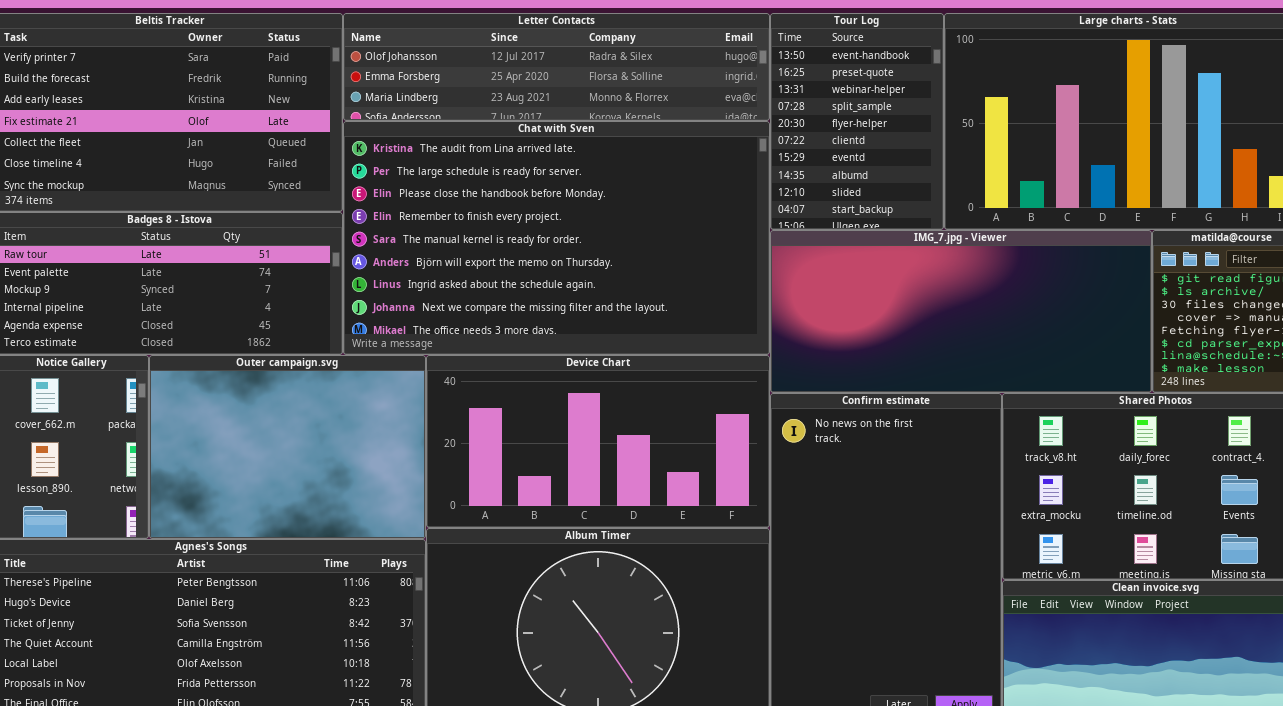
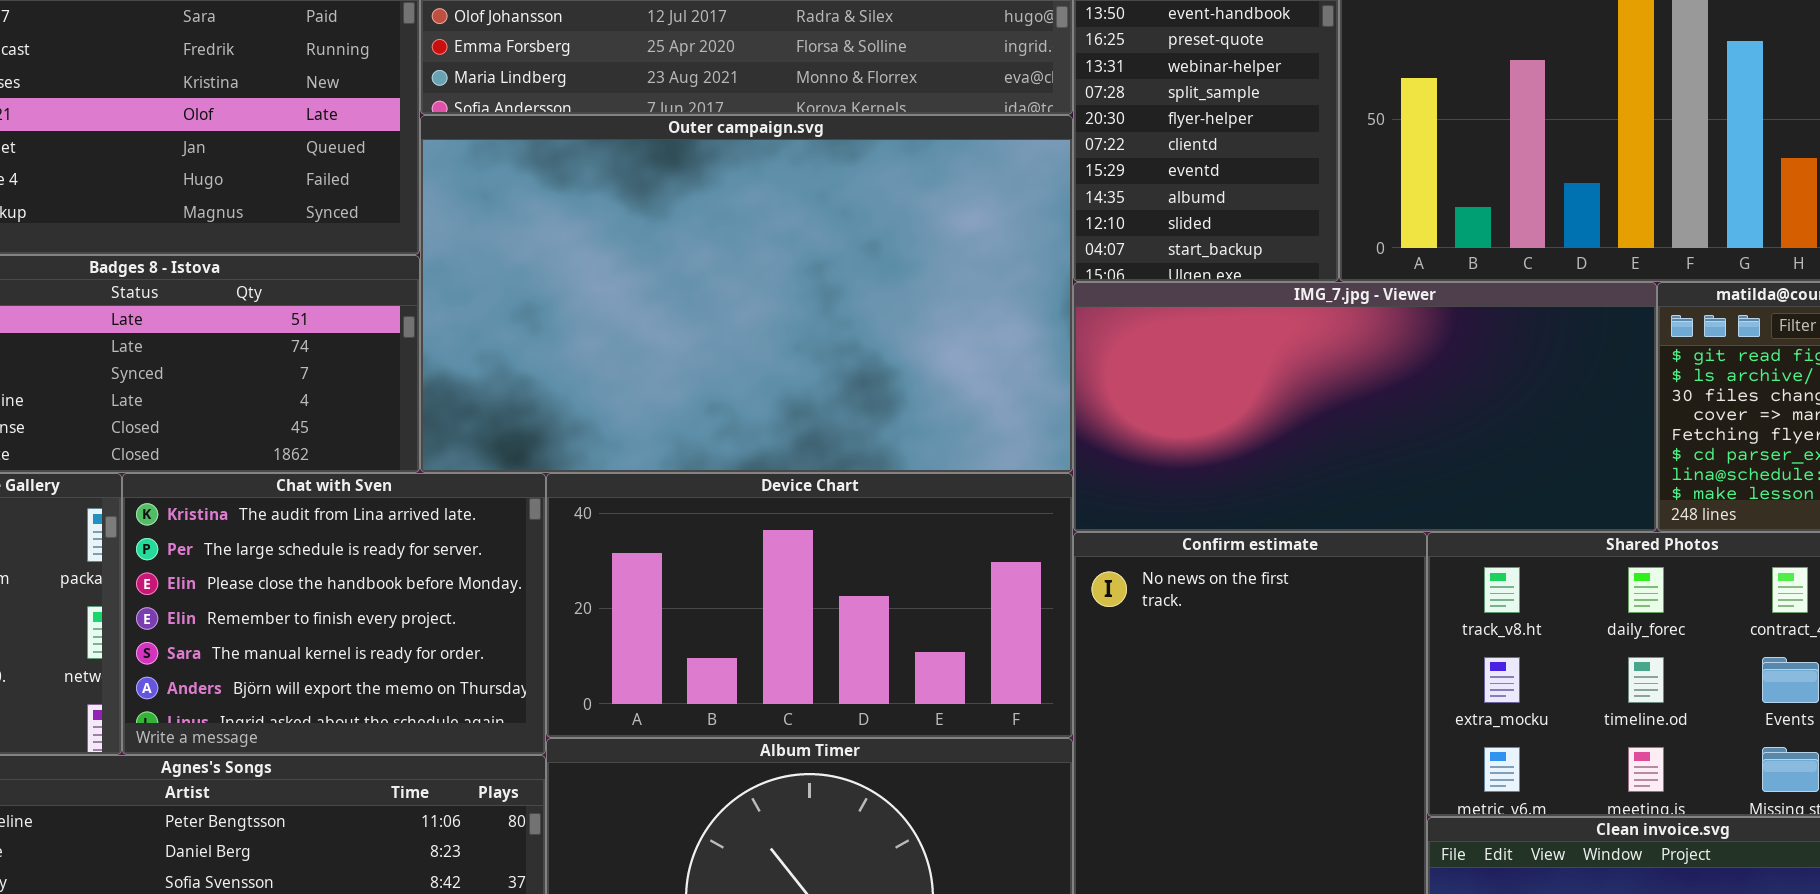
Chat with Sven: [343,121,770,355] -> [122,473,546,755], moved, resized
Outer campaign.svg: [149,355,426,539] -> [420,115,1073,473], moved, resized

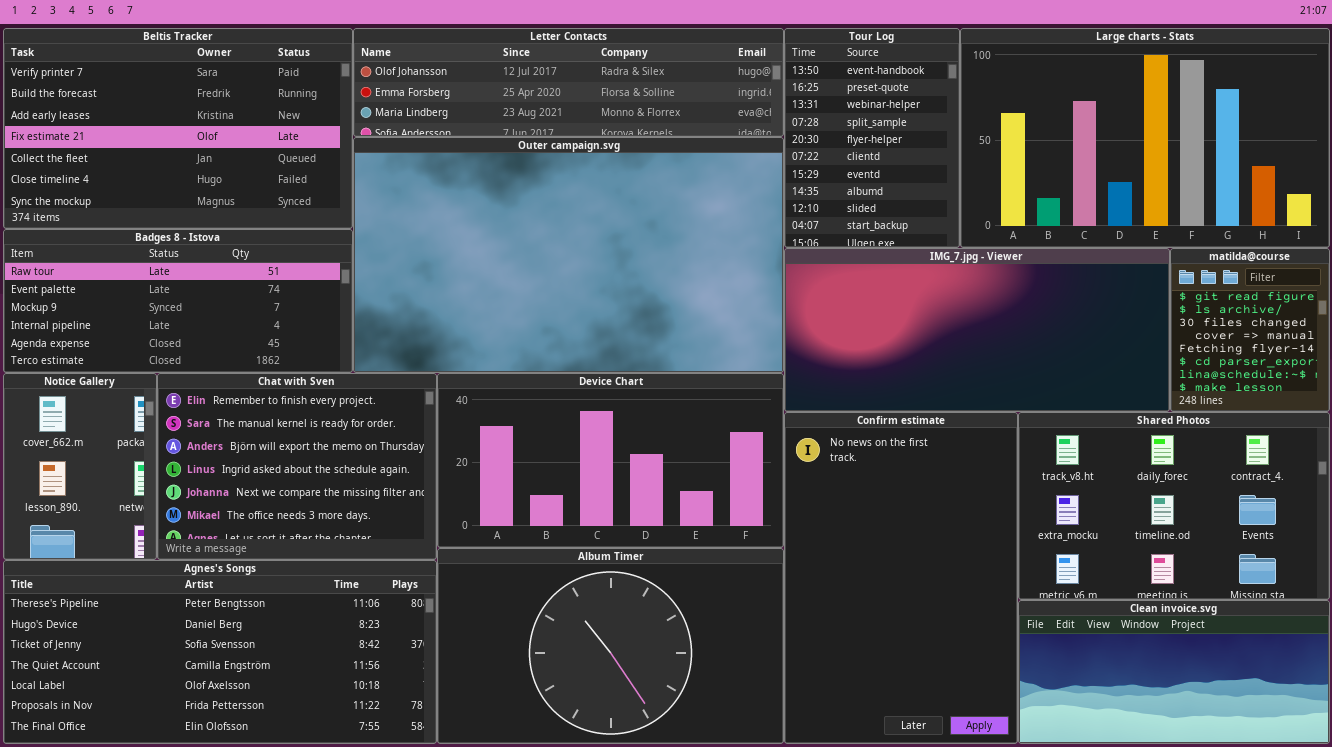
Chat with Sven: [122,473,546,755] -> [157,373,437,560], scrolled down 3 rows

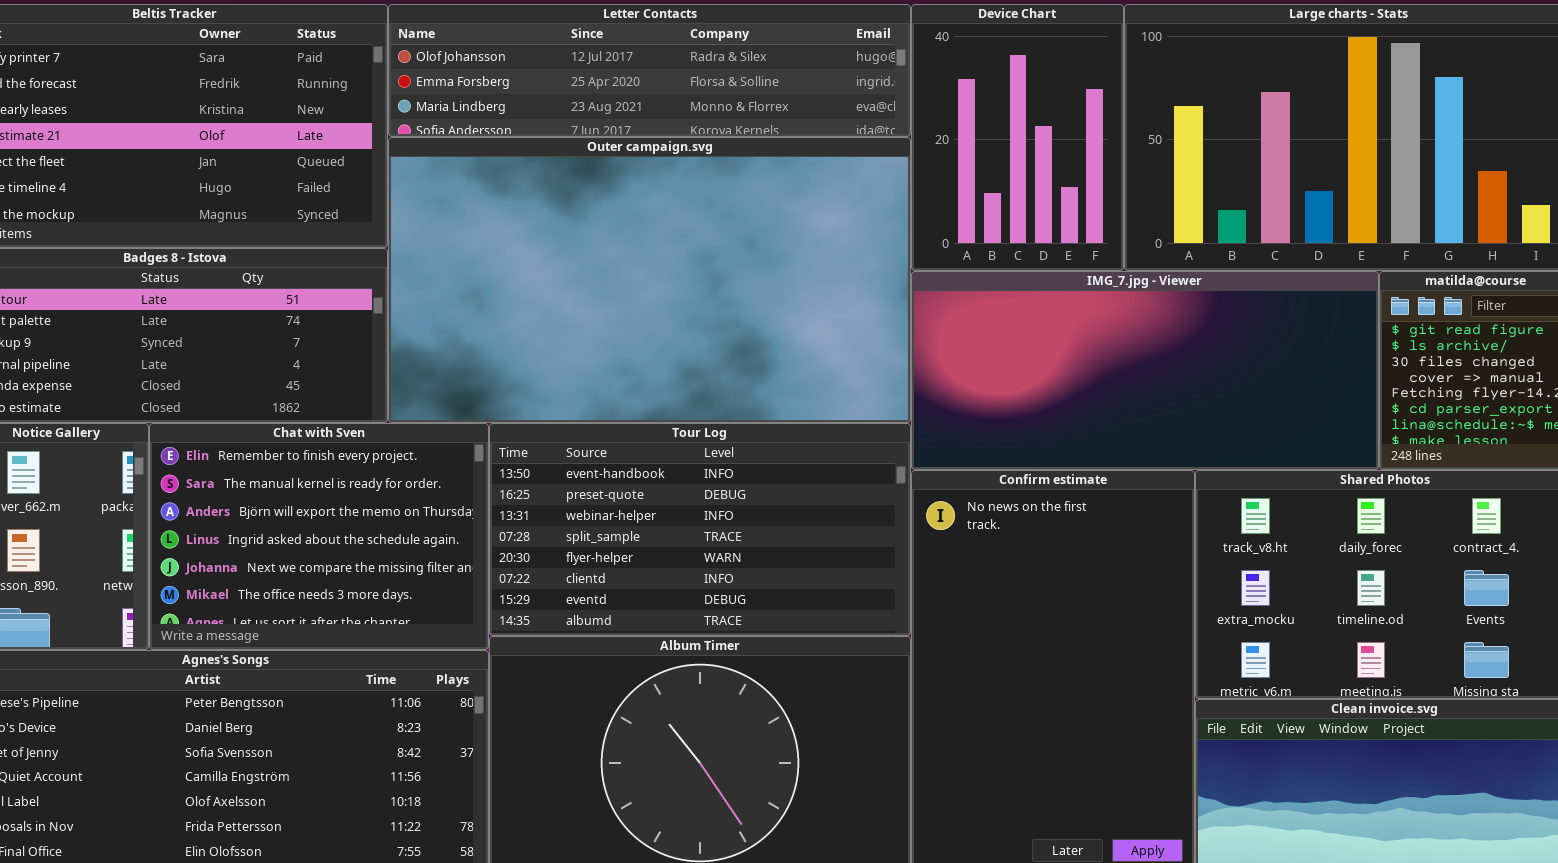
Tour Log: [784,28,960,248] -> [489,423,911,636], moved, resized
Device Chart: [437,373,784,548] -> [911,4,1124,271], moved, resized

